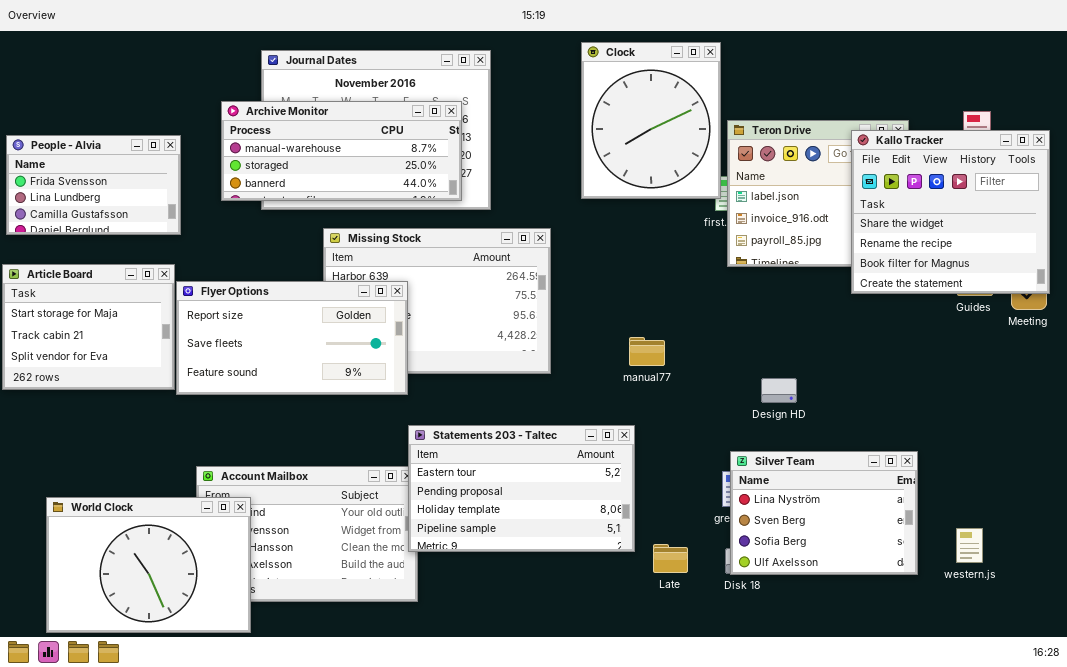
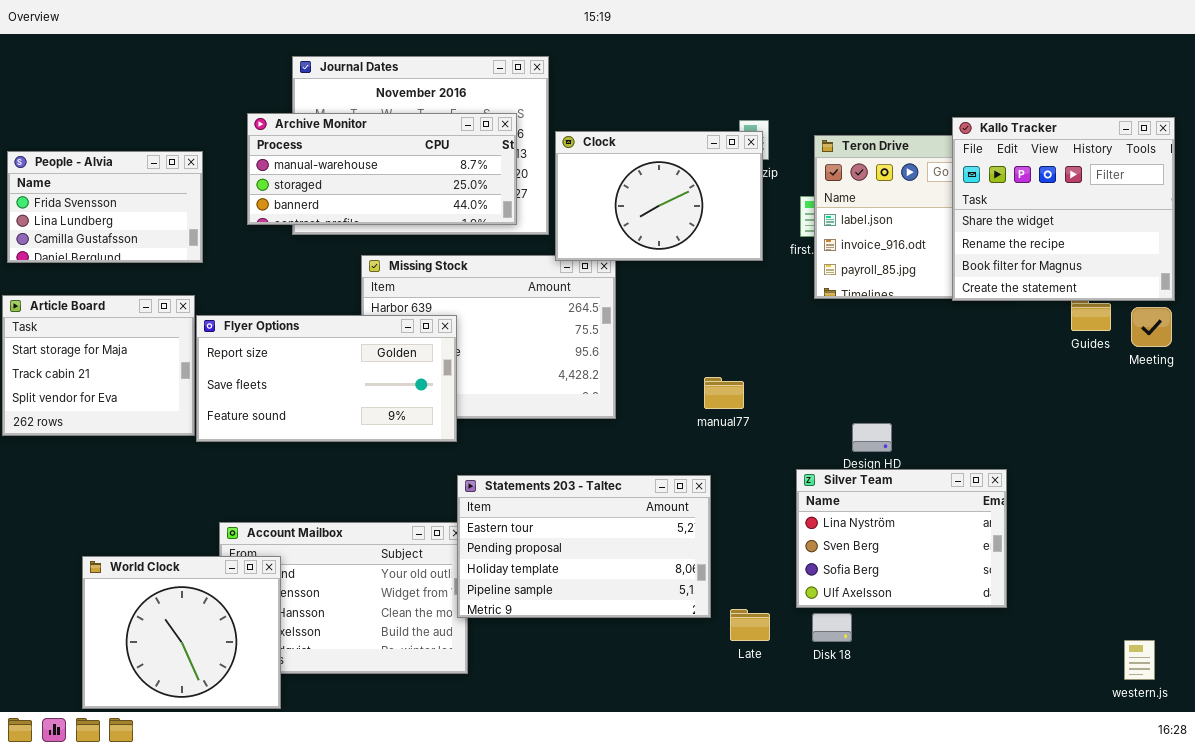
Clock: [581,42,721,199] -> [555,131,763,261], moved, resized
Kallo Tracker: [851,130,1050,294] -> [952,117,1175,301], moved
Silver Team: [730,451,918,575] -> [796,469,1007,608], moved
World Clock: [46,497,251,633] -> [82,556,281,709], resized
western.js: [956,528,983,563] -> [1124,640,1155,680], moved

